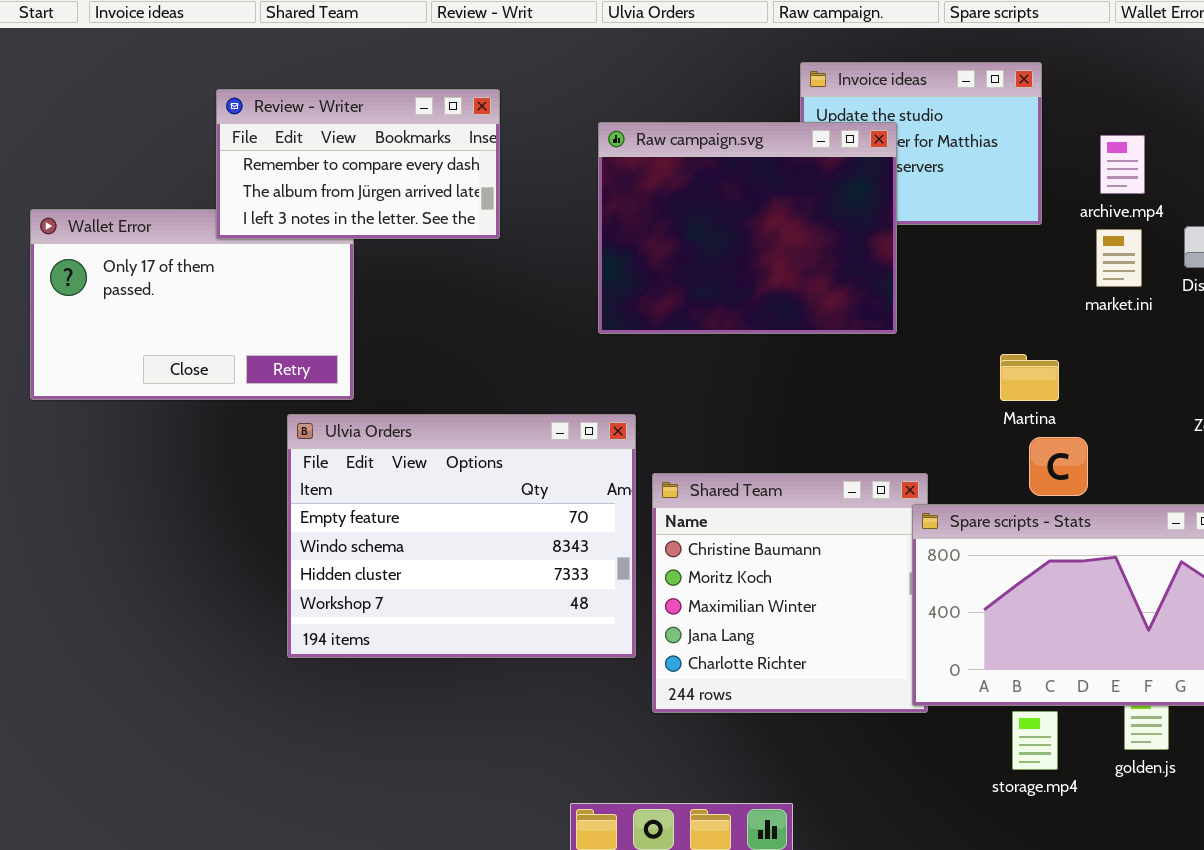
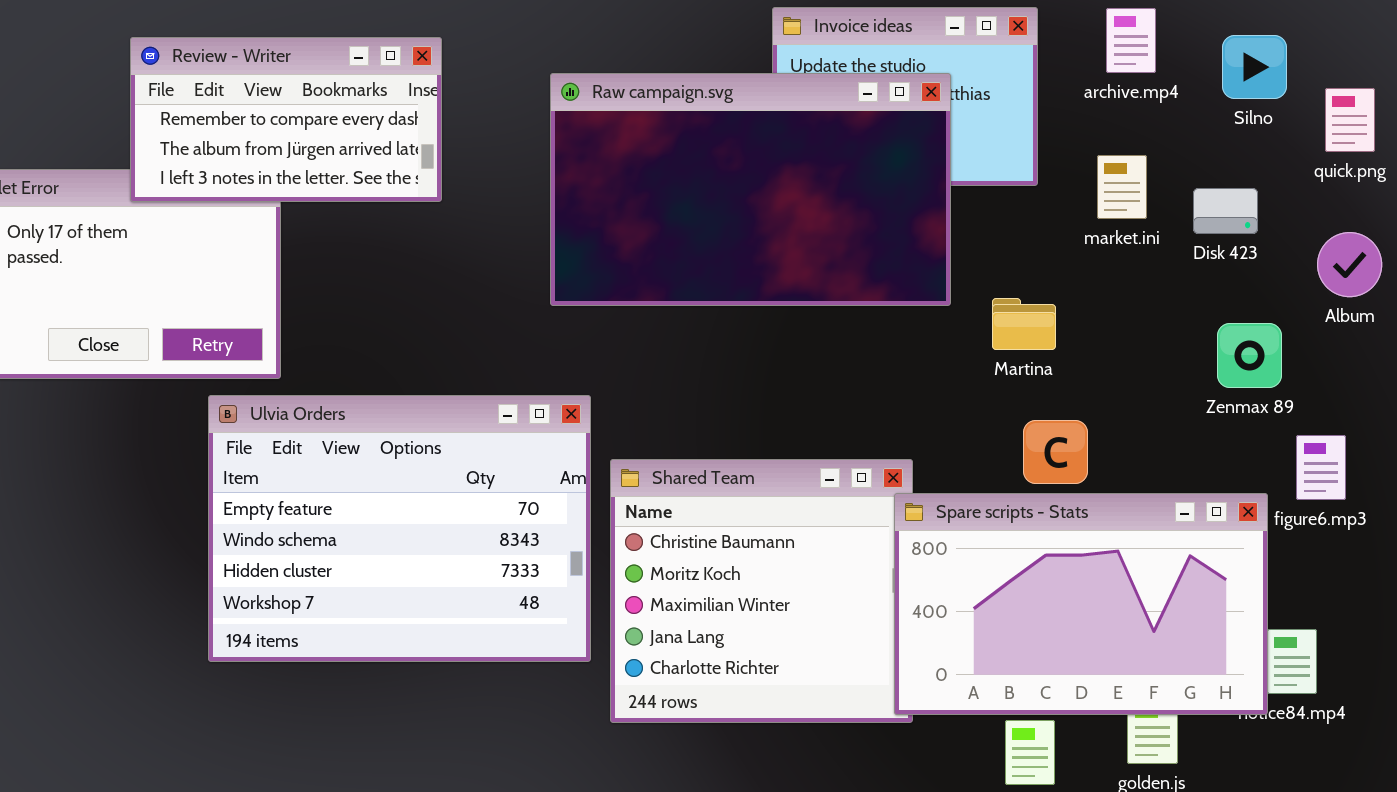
Raw campaign.svg: [598,122,897,334] -> [550,73,951,306], resized
archive.mp4: [1100,135,1145,194] -> [1106,8,1156,73], moved
market.ini: [1096,229,1142,287] -> [1097,155,1147,219], moved
Martina: [1000,354,1059,401] -> [992,298,1056,350], moved

